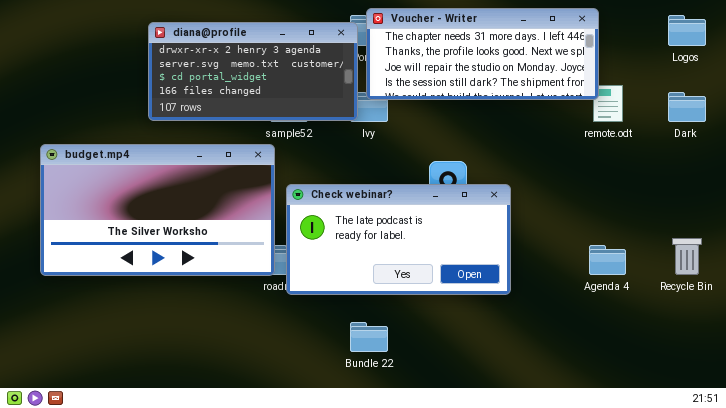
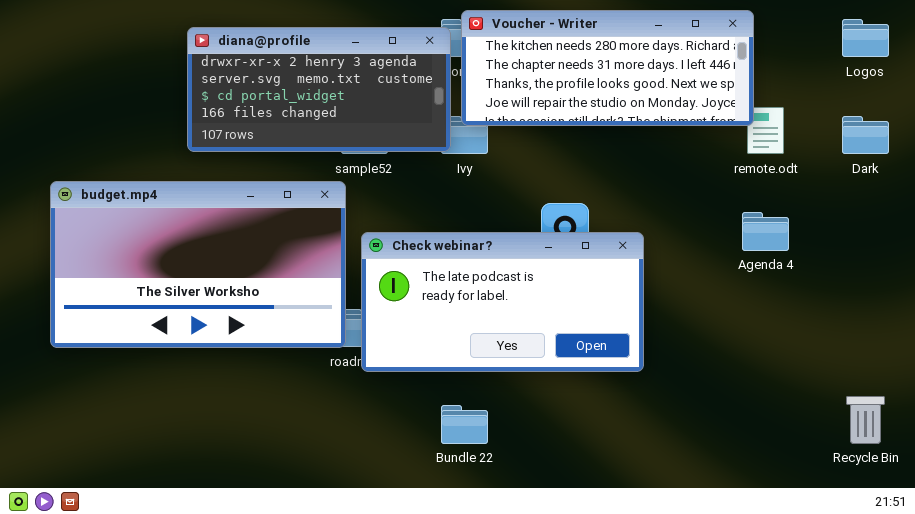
Voucher - Writer: [366,8,599,100] -> [461,10,754,126], scrolled up 1 row
Recycle Bin: [672,238,702,275] -> [846,396,885,444], moved
Agenda 4: [589,245,626,275] -> [742,212,789,251], moved

